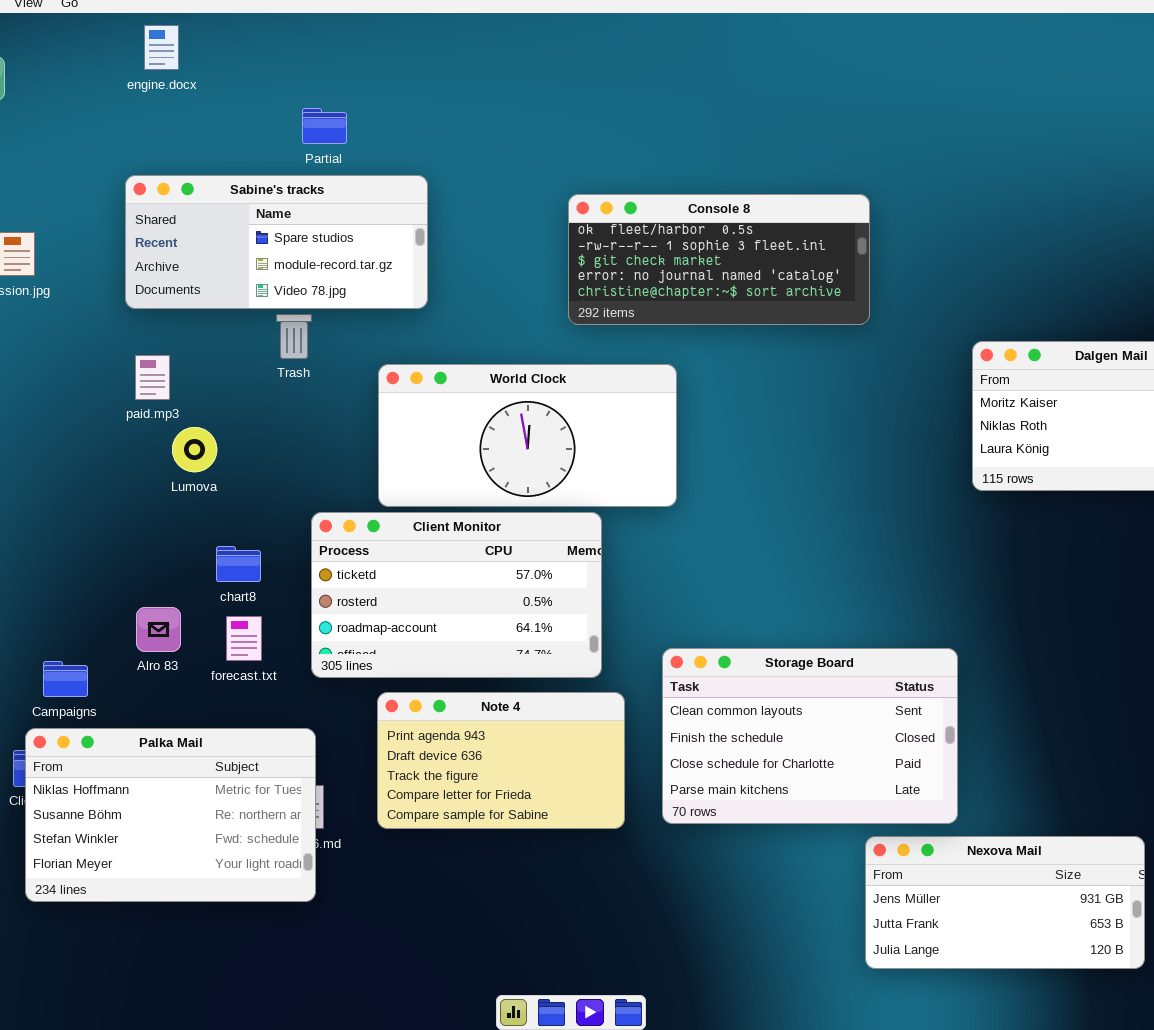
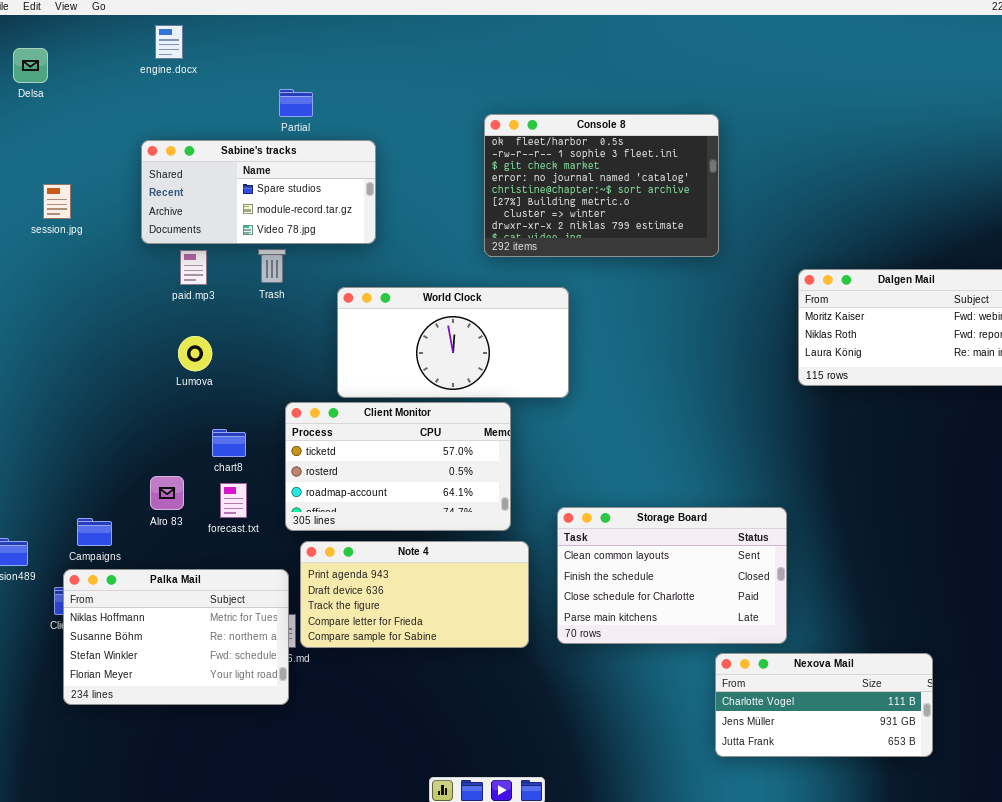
Console 8: [568,194,870,325] -> [484,114,719,257], resized
paid.mp3: [135,355,170,400] -> [180,250,207,285], moved
Note 4: [377,692,625,829] -> [300,541,529,648], resized
Nexova Mail: [865,836,1145,969] -> [715,653,933,757], scrolled up 1 row

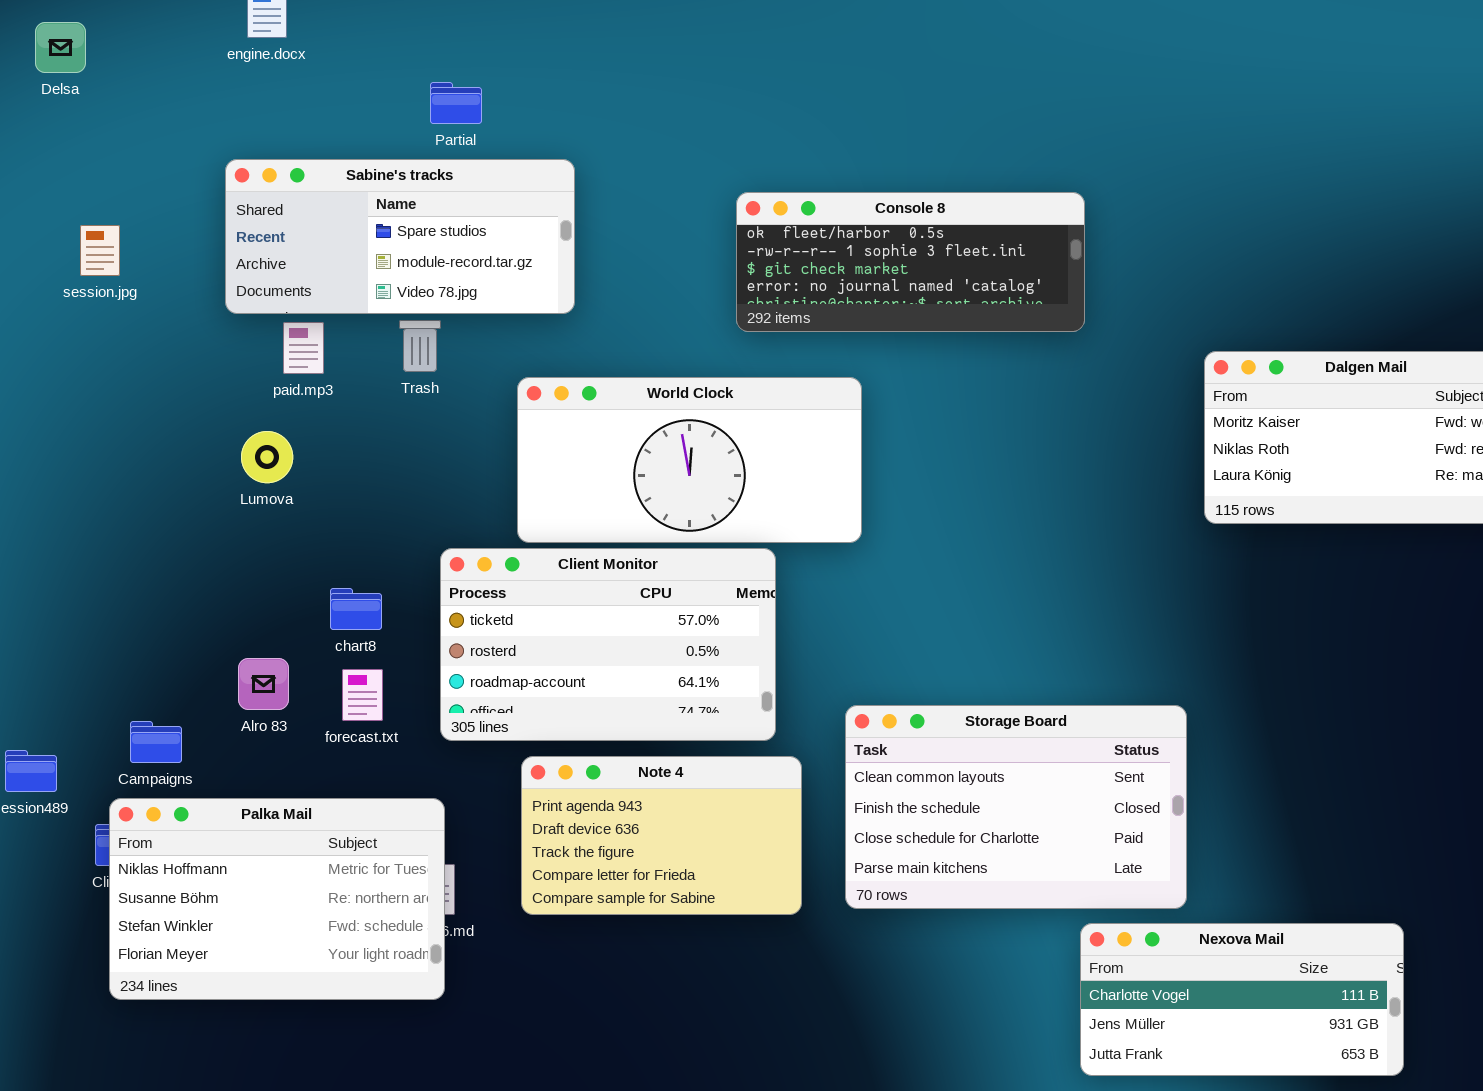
Console 8: [484,114,719,257] -> [736,192,1085,332], resized
Lumova: [178,336,212,371] -> [241,431,293,483], moved
Note 4: [300,541,529,648] -> [521,756,802,915], resized

